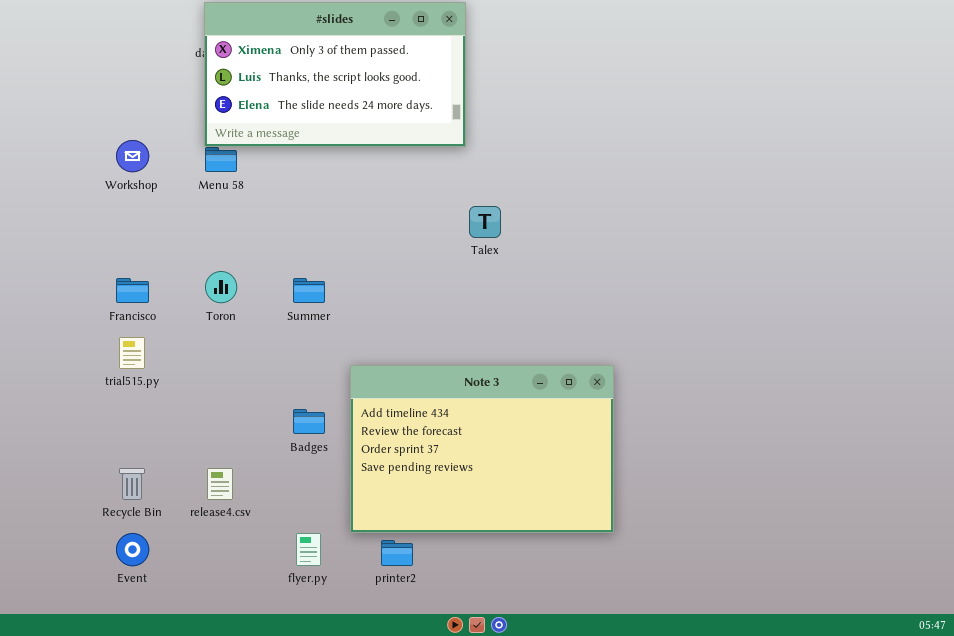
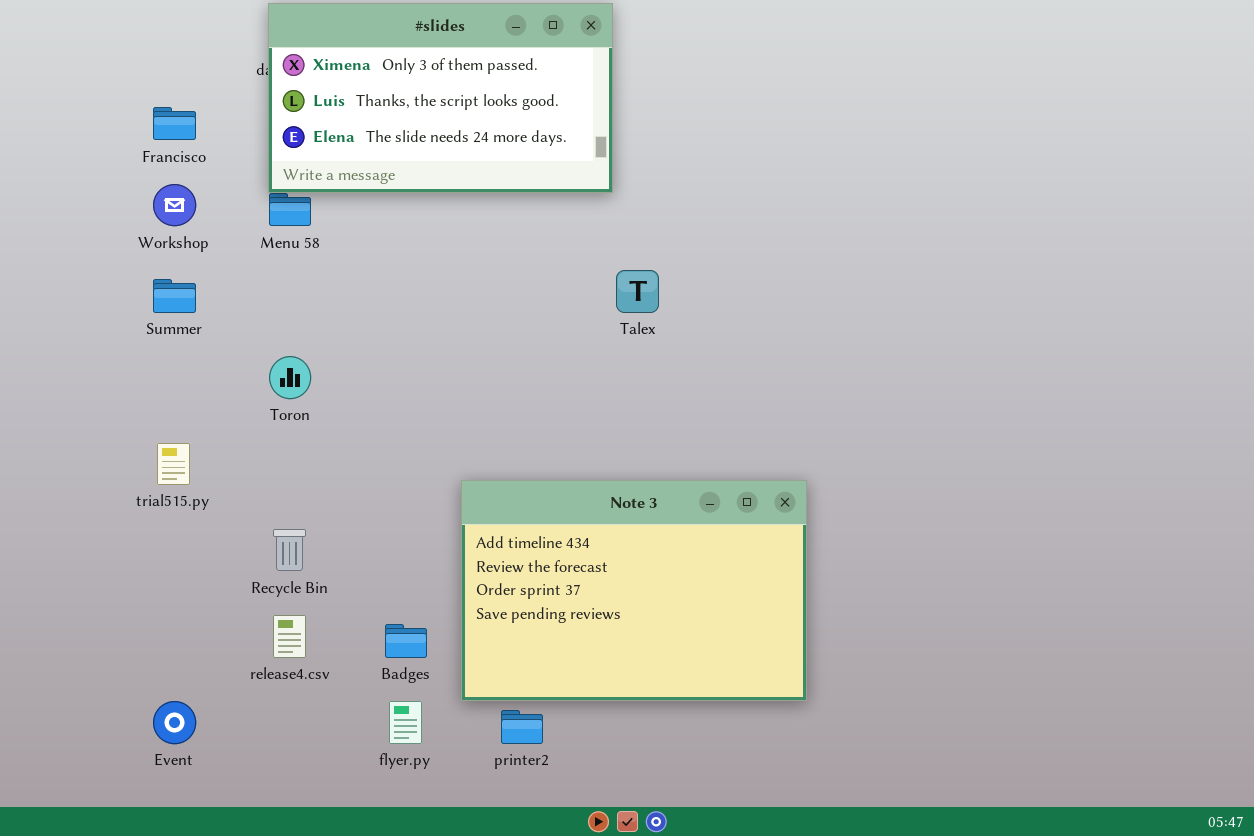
Francisco: [116,278,149,303] -> [153,107,196,140], moved
Summer: [293,278,325,303] -> [153,279,196,313], moved
Badges: [293,409,325,434] -> [385,624,427,658], moved
Recycle Bin: [119,468,145,500] -> [273,529,306,571], moved

